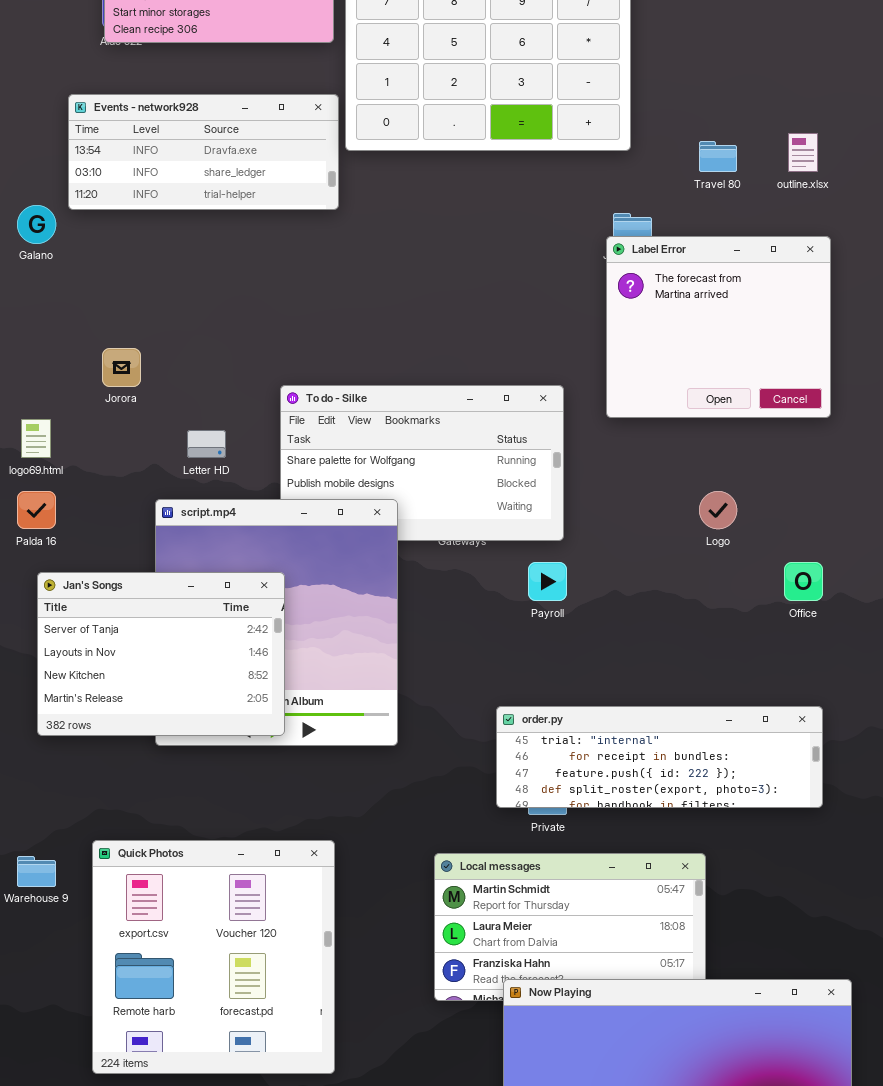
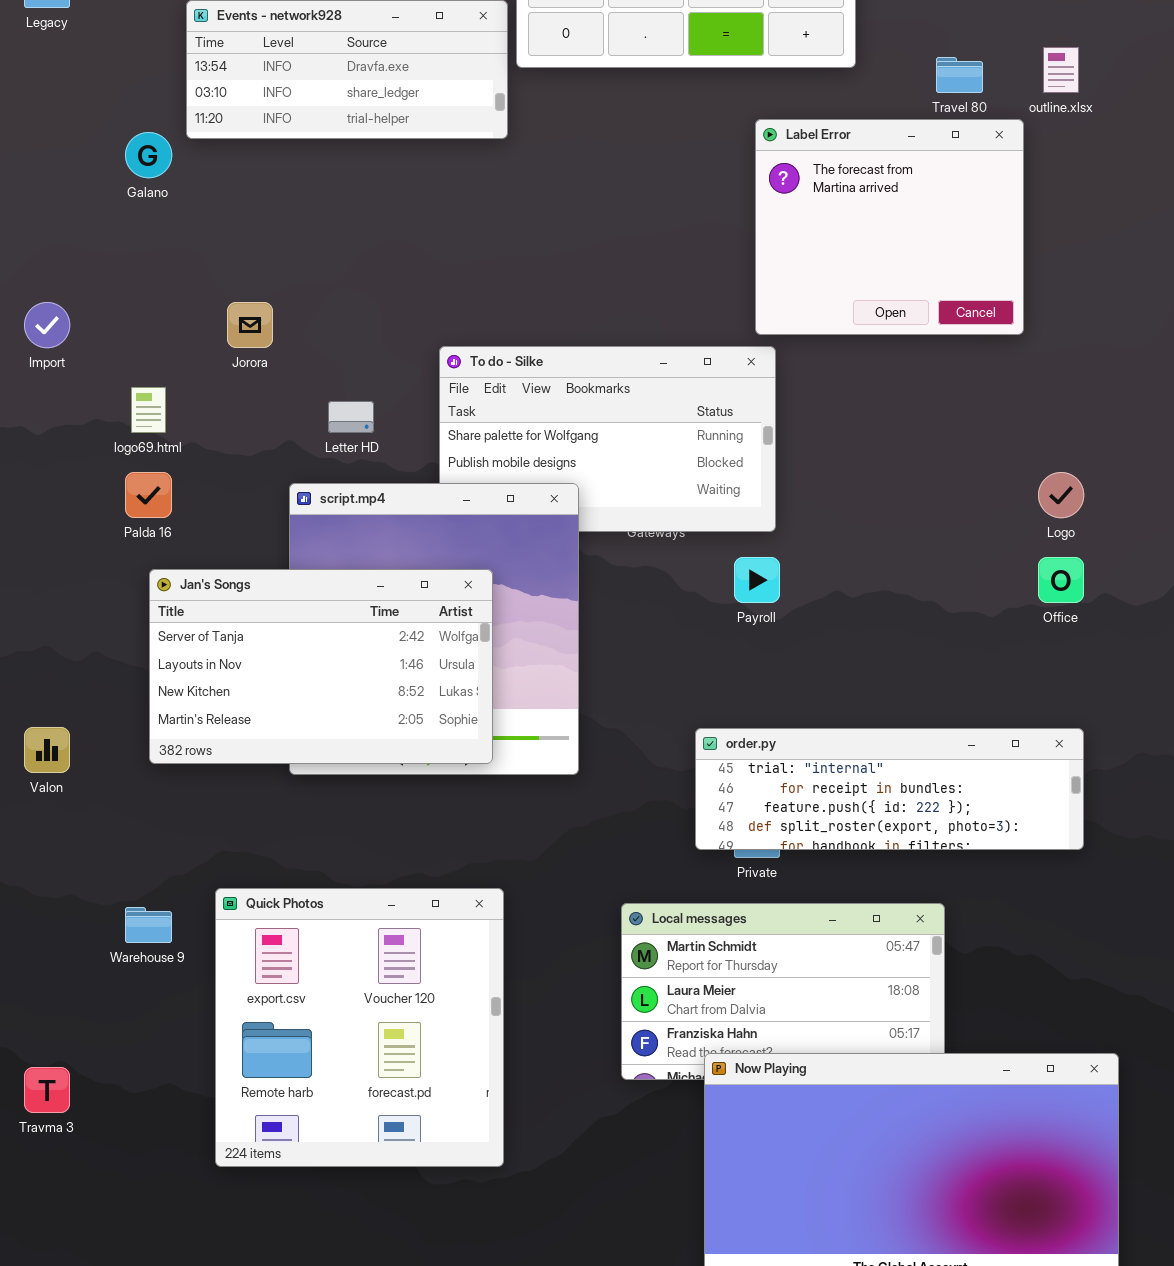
Label Error: [606,236,831,418] -> [755,119,1024,335], moved
Logo: [699,491,737,529] -> [1038,472,1084,518], moved
Jan's Songs: [37,572,285,736] -> [149,569,493,764], resized

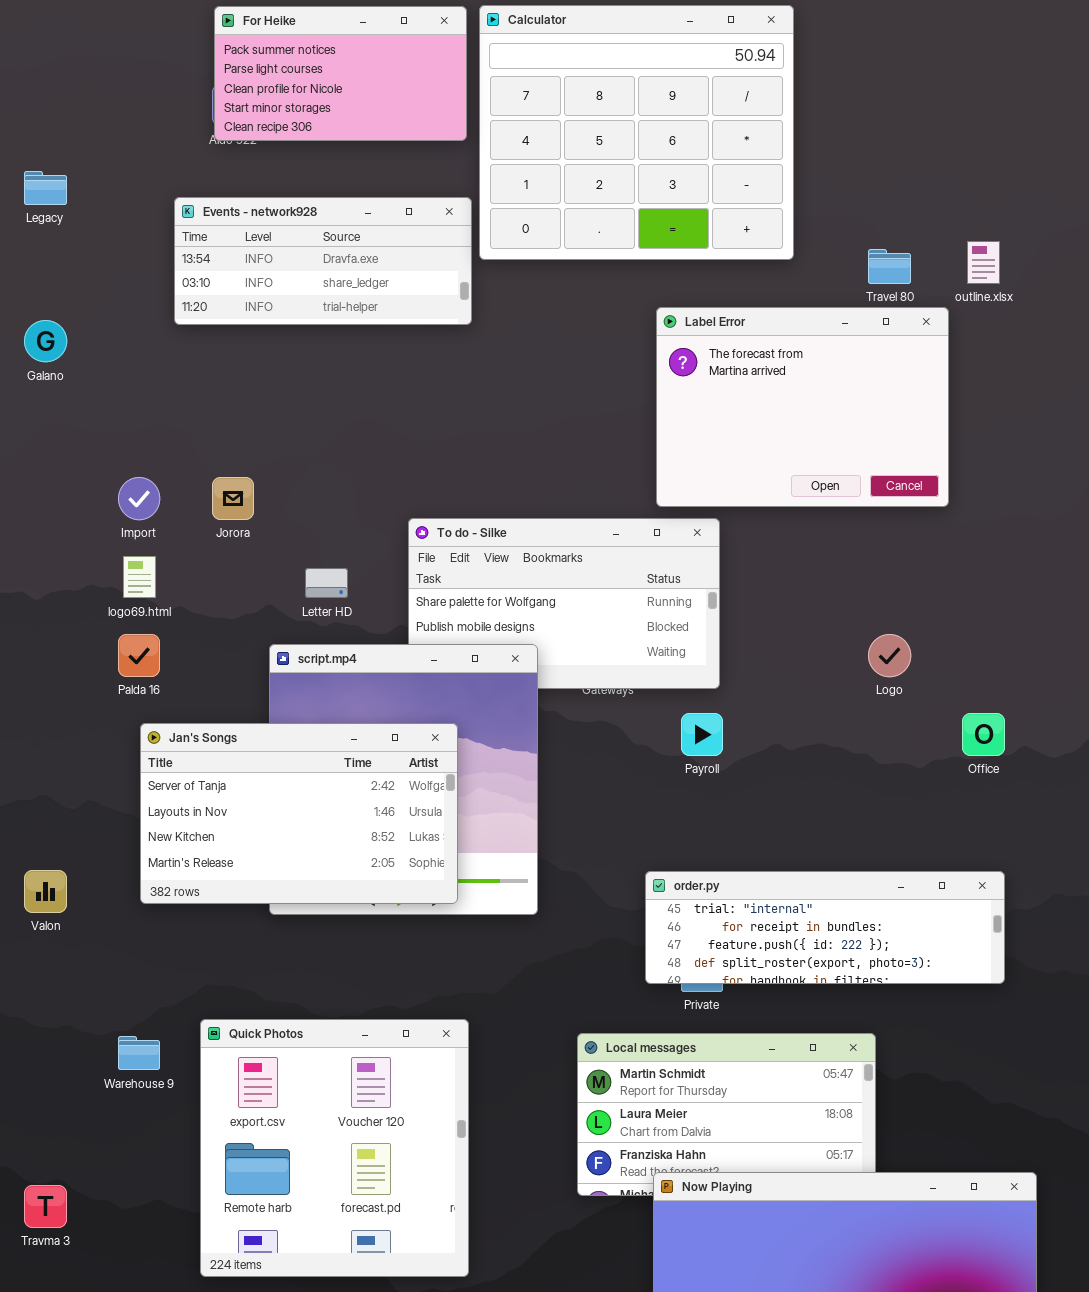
Label Error: [755,119,1024,335] -> [656,307,949,507], resized
Galano: [125,132,172,178] -> [24,320,67,362], moved
Import: [24,302,70,348] -> [118,477,160,520], moved
Logo: [1038,472,1084,518] -> [868,634,911,677], moved

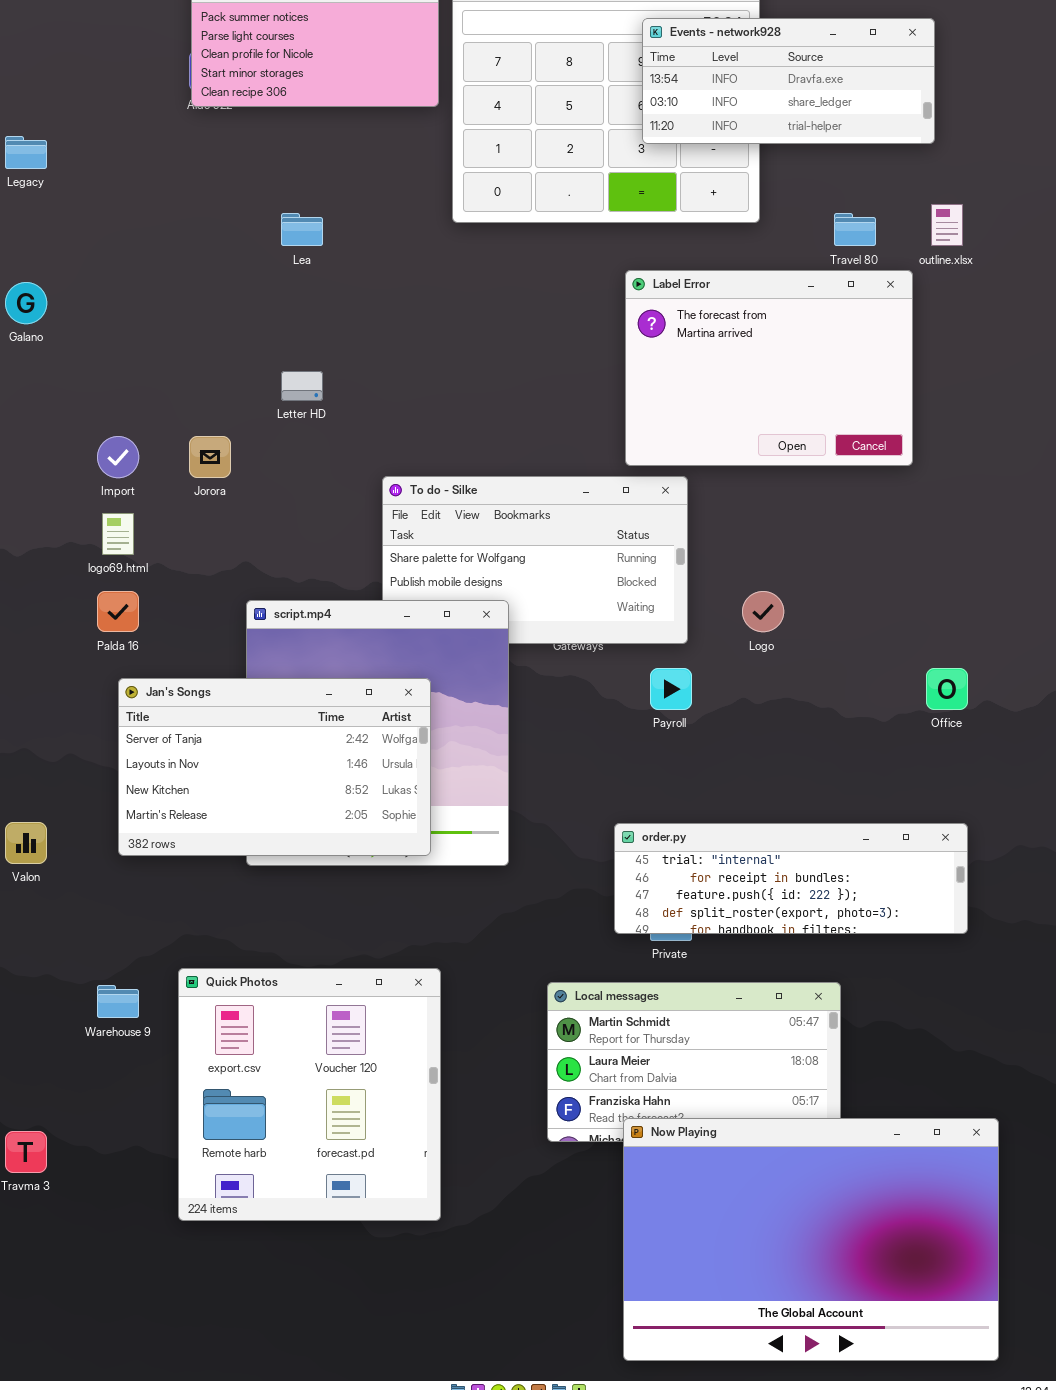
Events - network928: [174,197,472,325] -> [642,18,935,144], moved
Letter HD: [305,568,348,598] -> [281,371,323,401], moved
Logo: [868,634,911,677] -> [742,591,784,632], moved

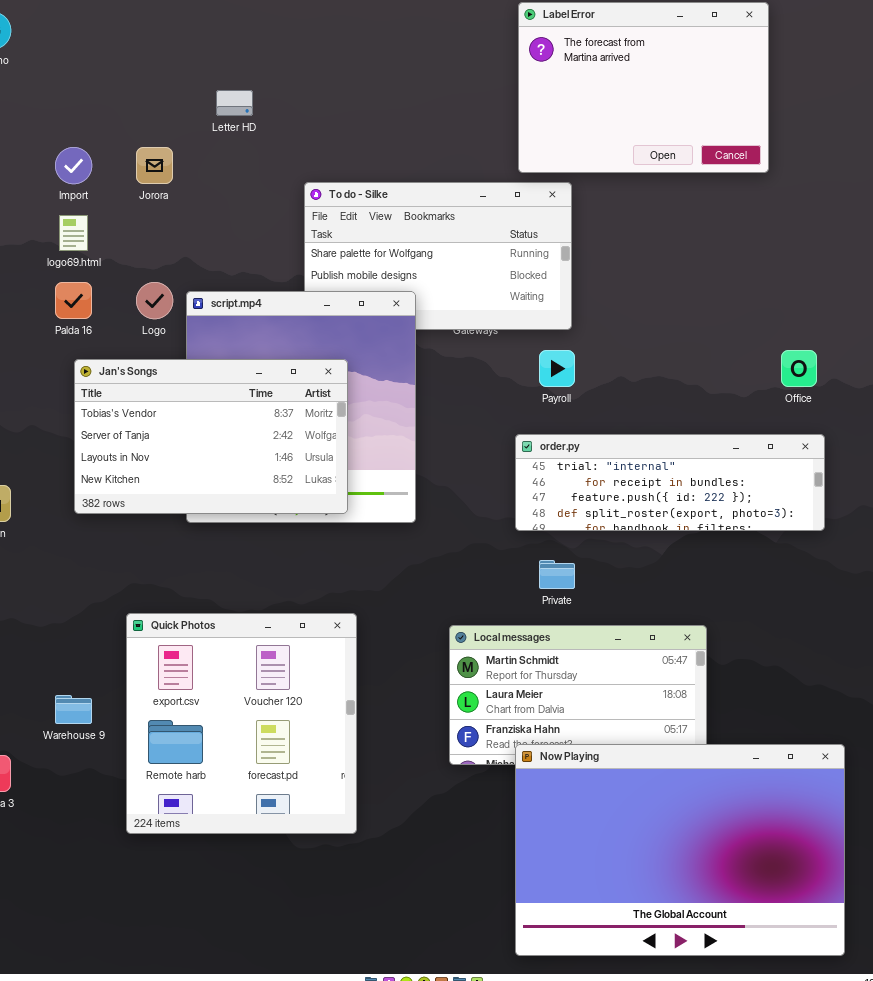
Logo: [742,591,784,632] -> [136,282,173,319], moved
Jan's Songs: [118,678,431,856] -> [74,359,348,514], scrolled up 1 row
order.py: [614,823,968,934] -> [515,434,825,531], moved
Warehouse 9: [97,985,139,1018] -> [55,695,92,724], moved

